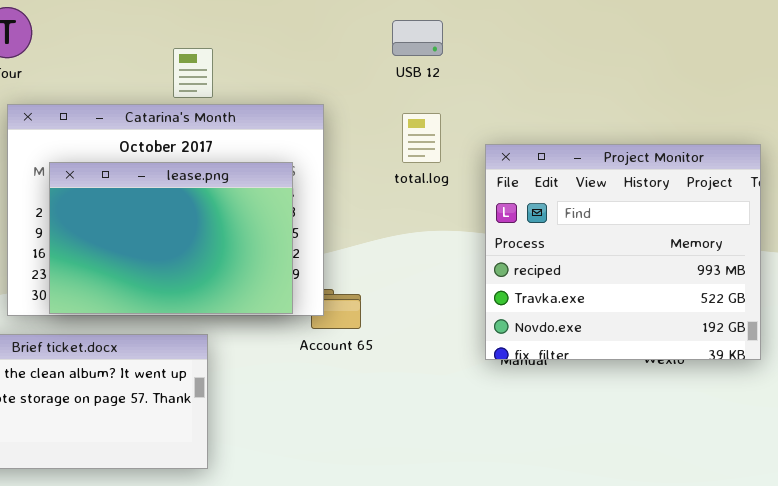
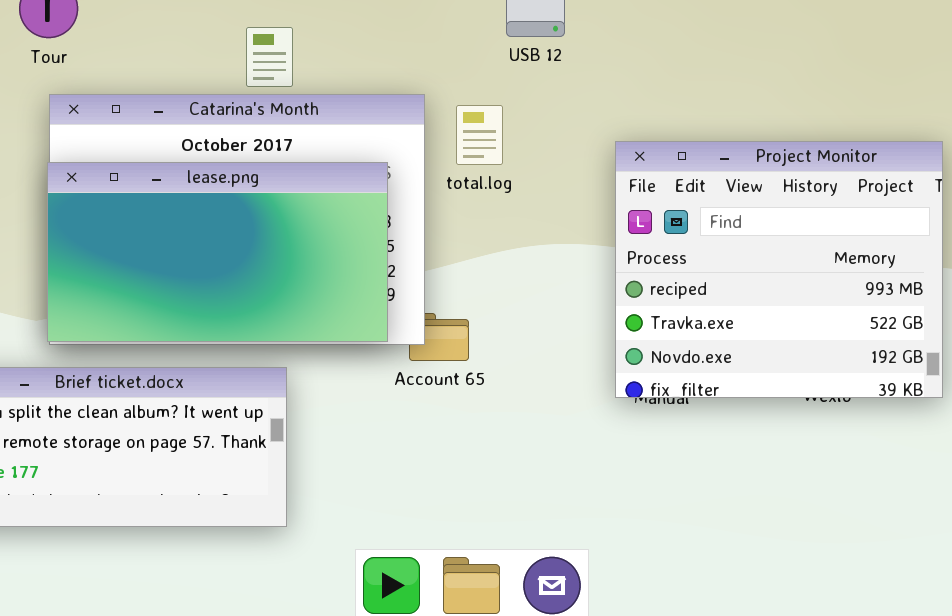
total.log: [402,113,441,163] -> [456,105,503,165], moved
lease.png: [49,162,293,314] -> [47,162,388,342], resized

